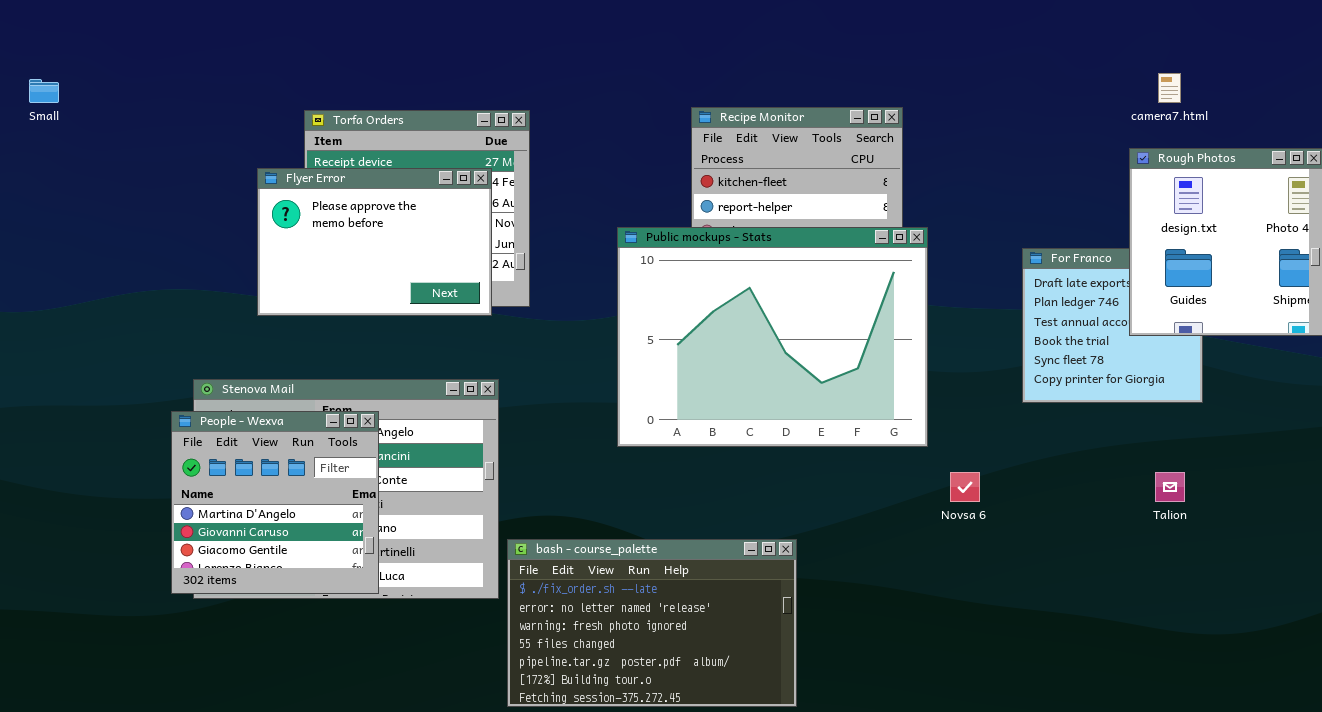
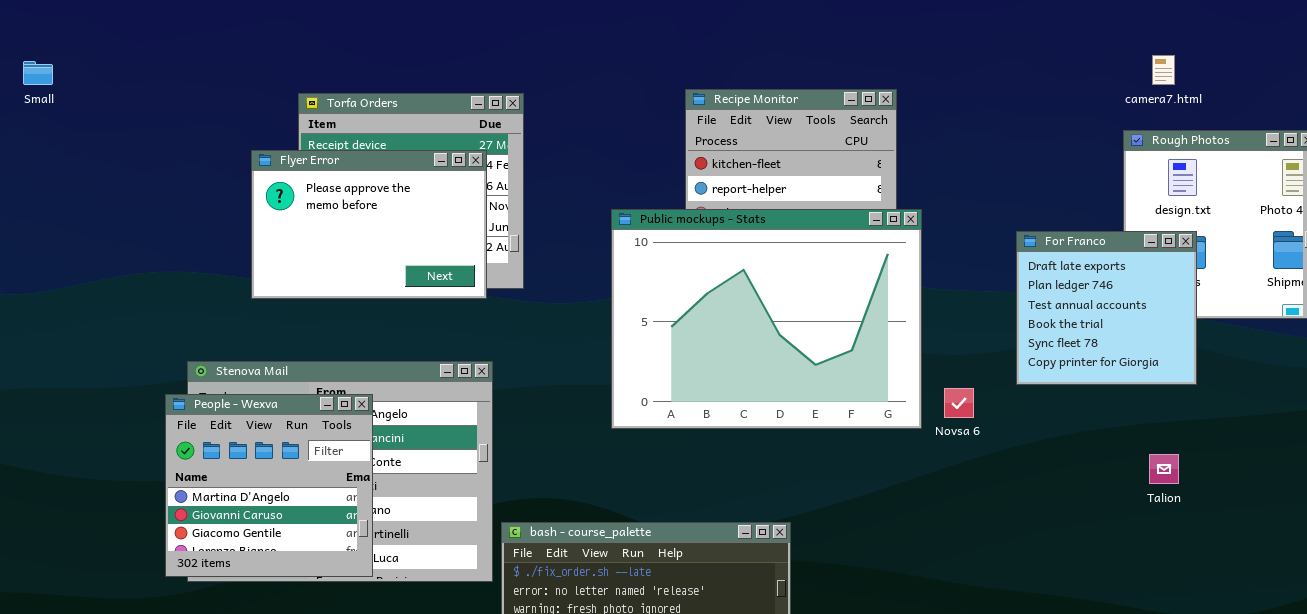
For Franco: [1022,248,1203,403] -> [1016,231,1197,385], raised
Novsa 6: [950,472,980,502] -> [944,388,974,418], moved

